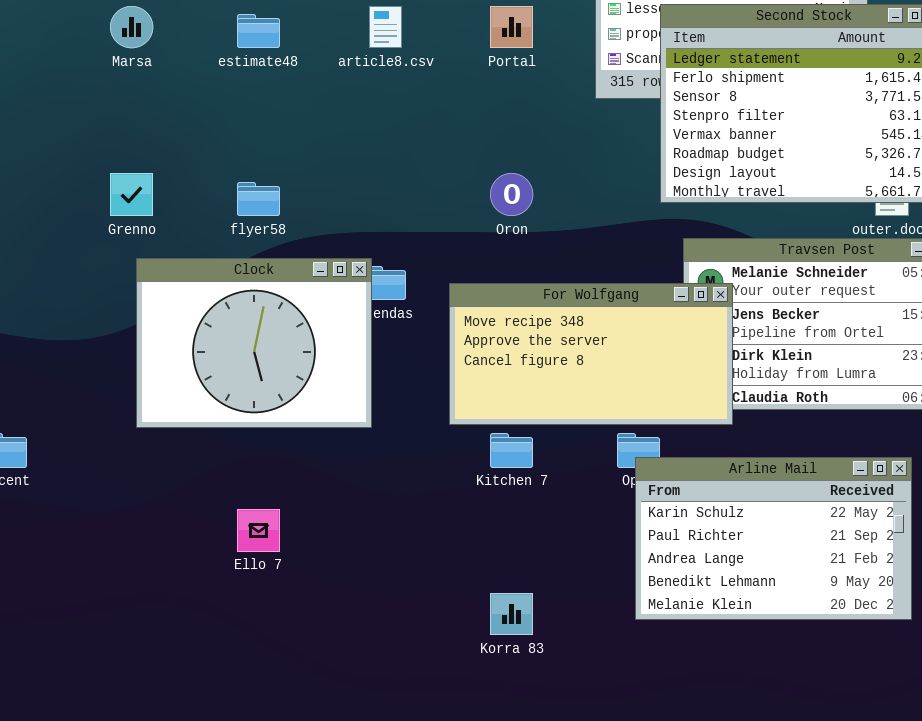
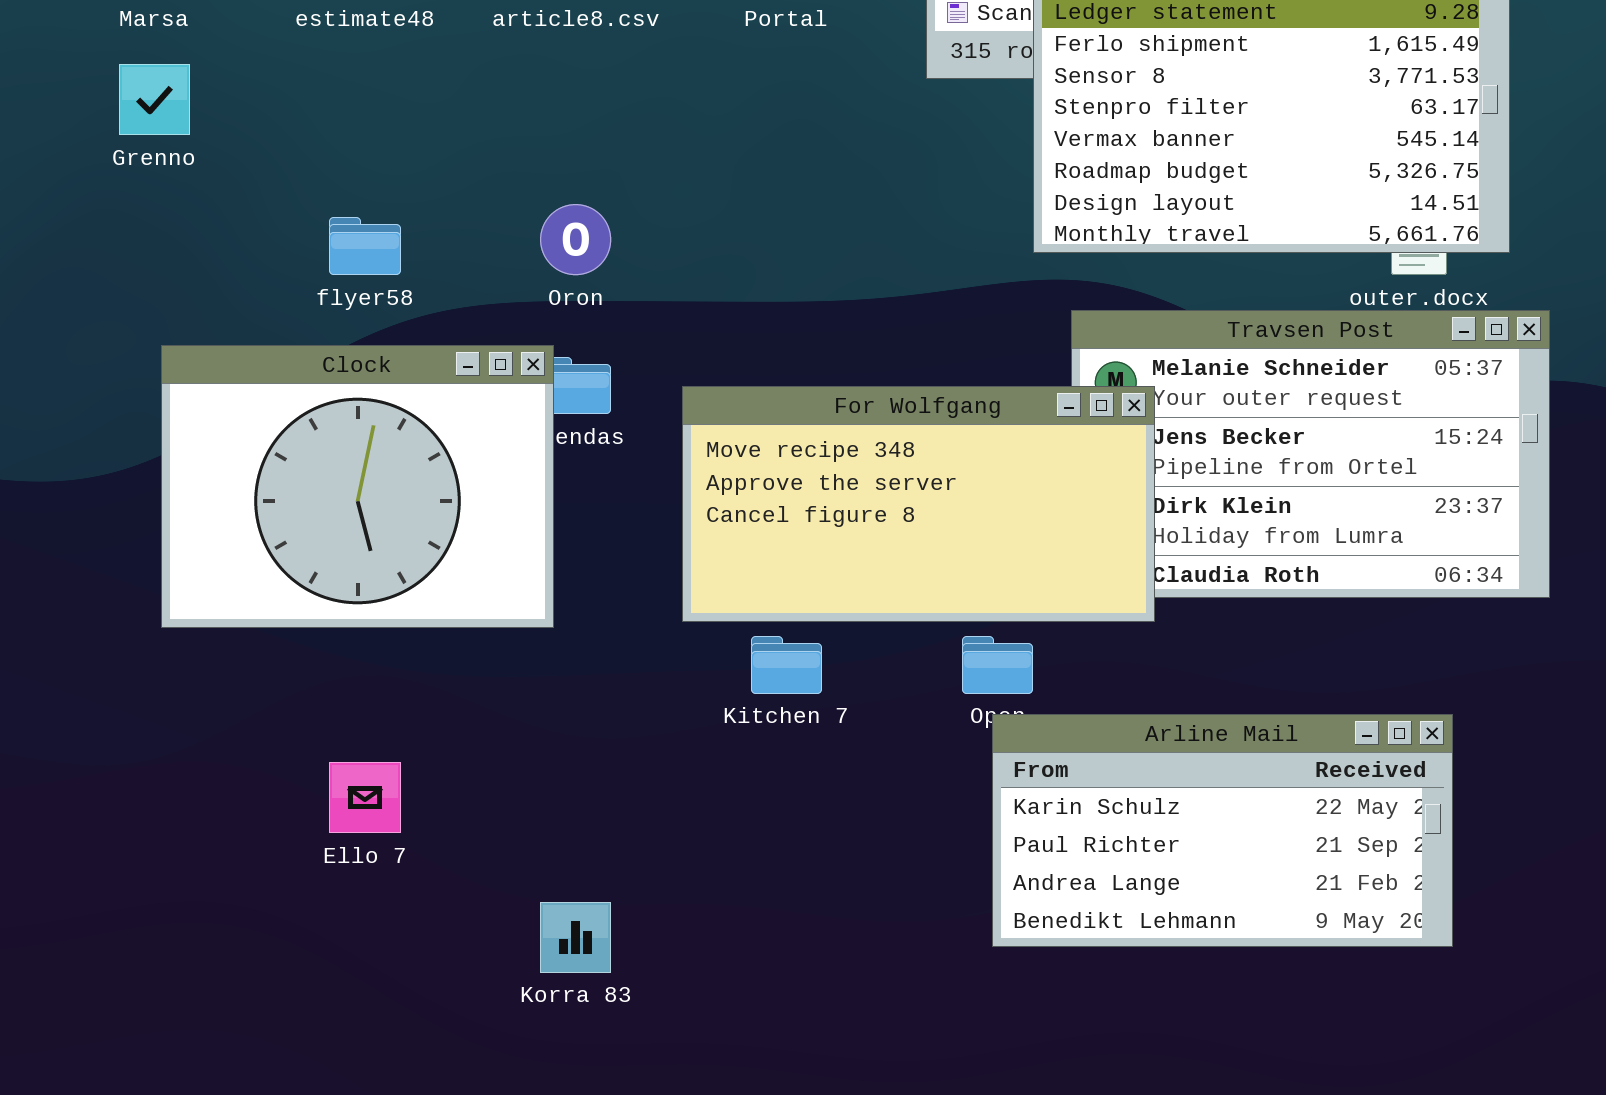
Grenno: [110,173,153,216] -> [119,64,190,135], moved
Oron: [490,173,533,216] -> [540,204,611,275], moved
Arline Mail: [635,457,912,620] -> [992,714,1453,947], resized
Korra 83: [490,593,533,635] -> [540,902,611,973], moved

